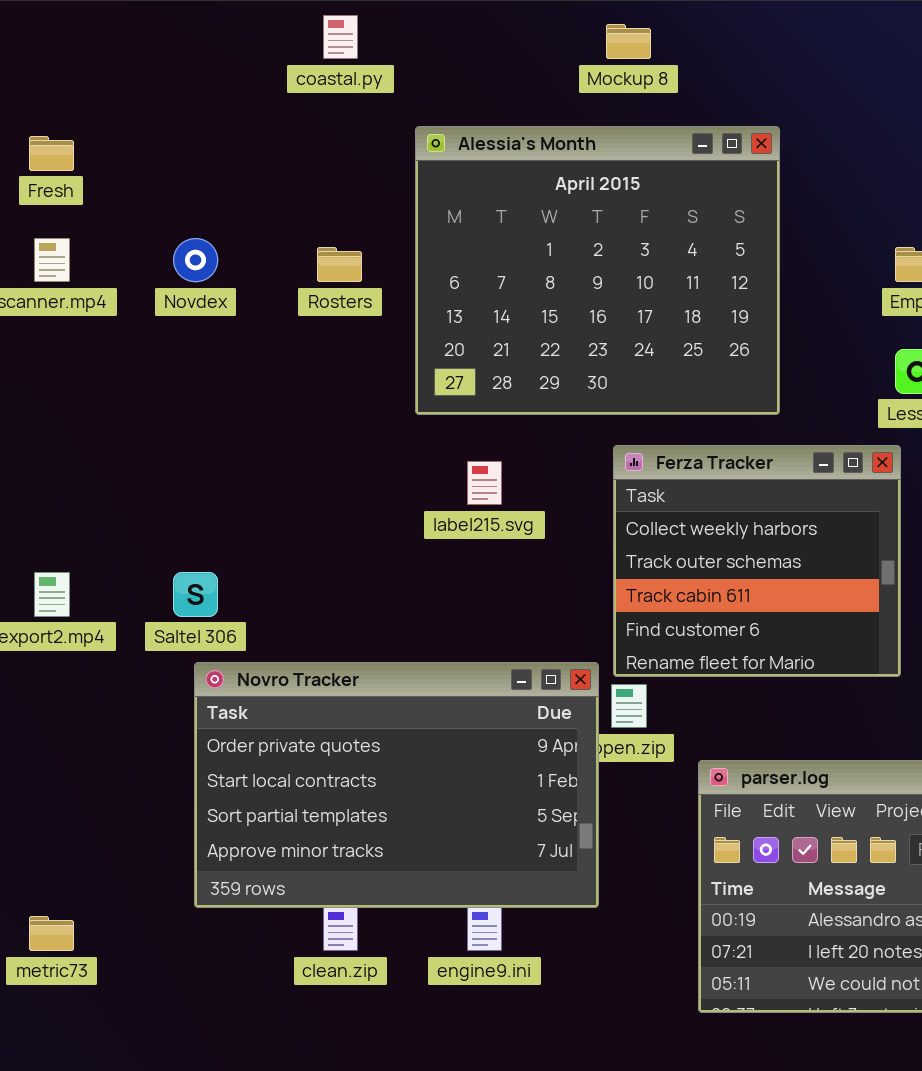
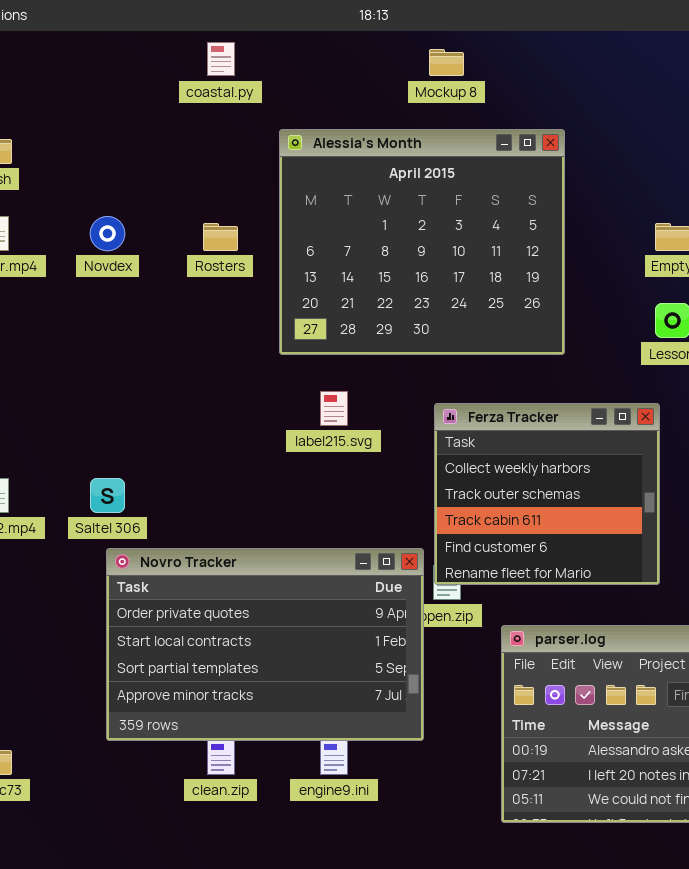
Ferza Tracker: [613,445,901,677] -> [434,403,660,585], moved

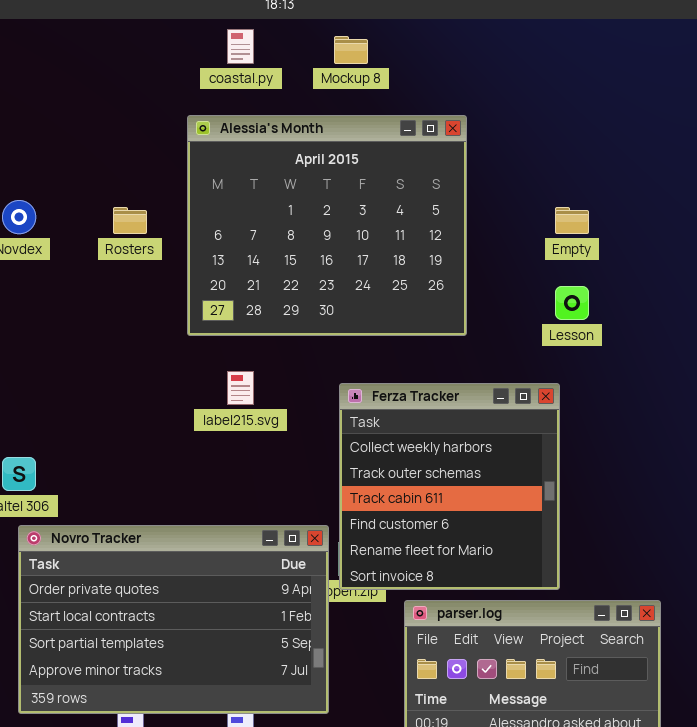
coastal.py: [207,42,235,76] -> [227,29,254,64], moved
Ferza Tracker: [434,403,660,585] -> [339,383,560,590], resized

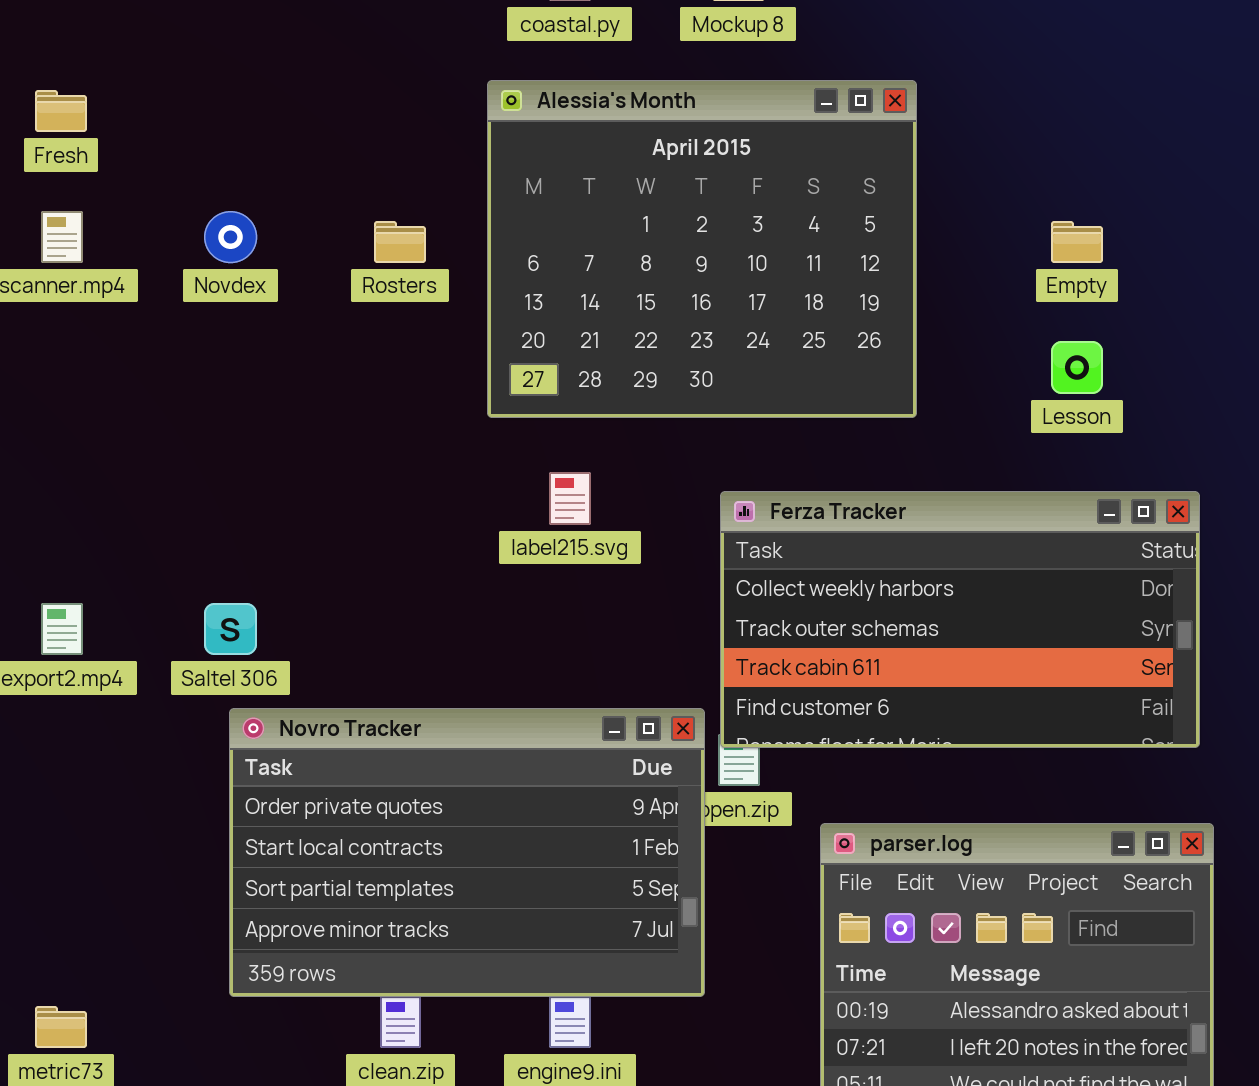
Ferza Tracker: [339,383,560,590] -> [720,491,1200,748], resized

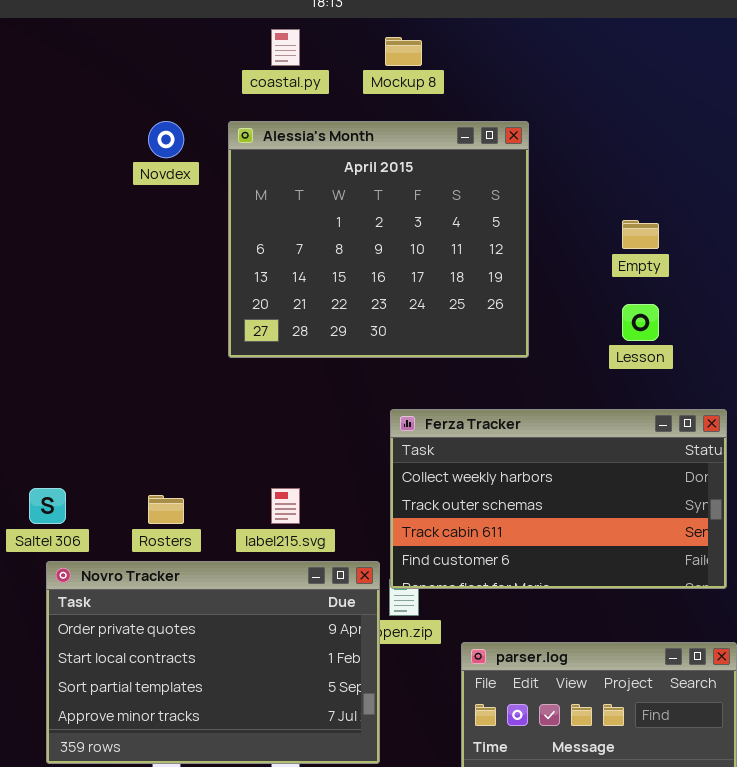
Novdex: [204,211,257,263] -> [148,121,184,158], moved
Rosters: [374,221,426,263] -> [148,495,184,524], moved
label215.svg: [549,472,591,525] -> [271,488,300,524], moved

